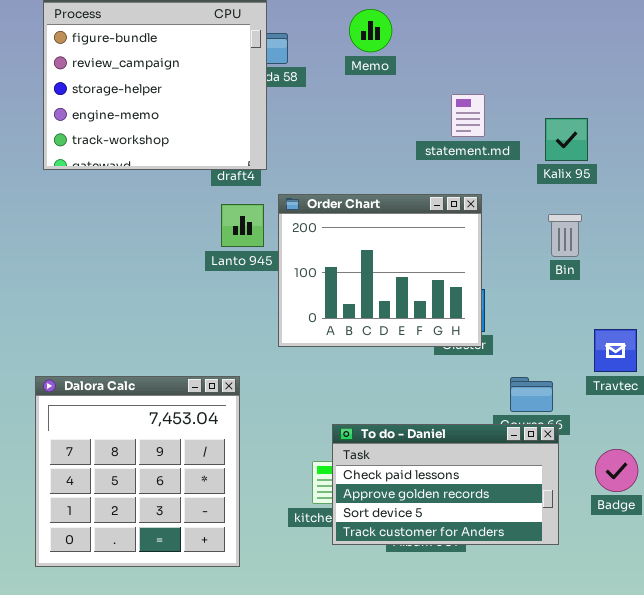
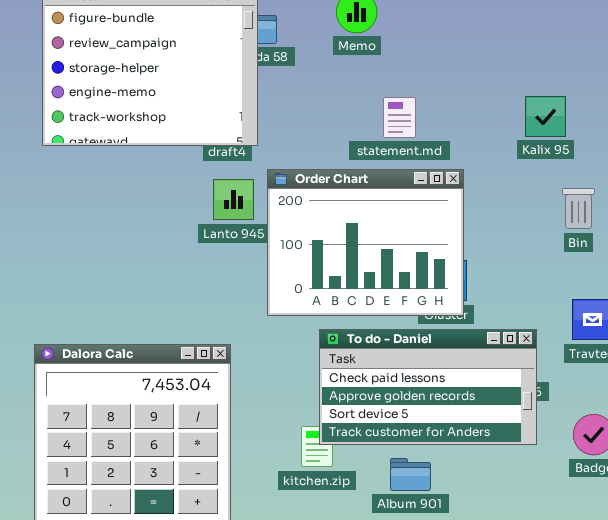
statement.md: [451,94,485,137] -> [383,97,416,138], moved
Bin: [548,214,582,257] -> [562,188,595,229], moved
To do - Daniel: [332,424,559,545] -> [319,329,537,445], moved

